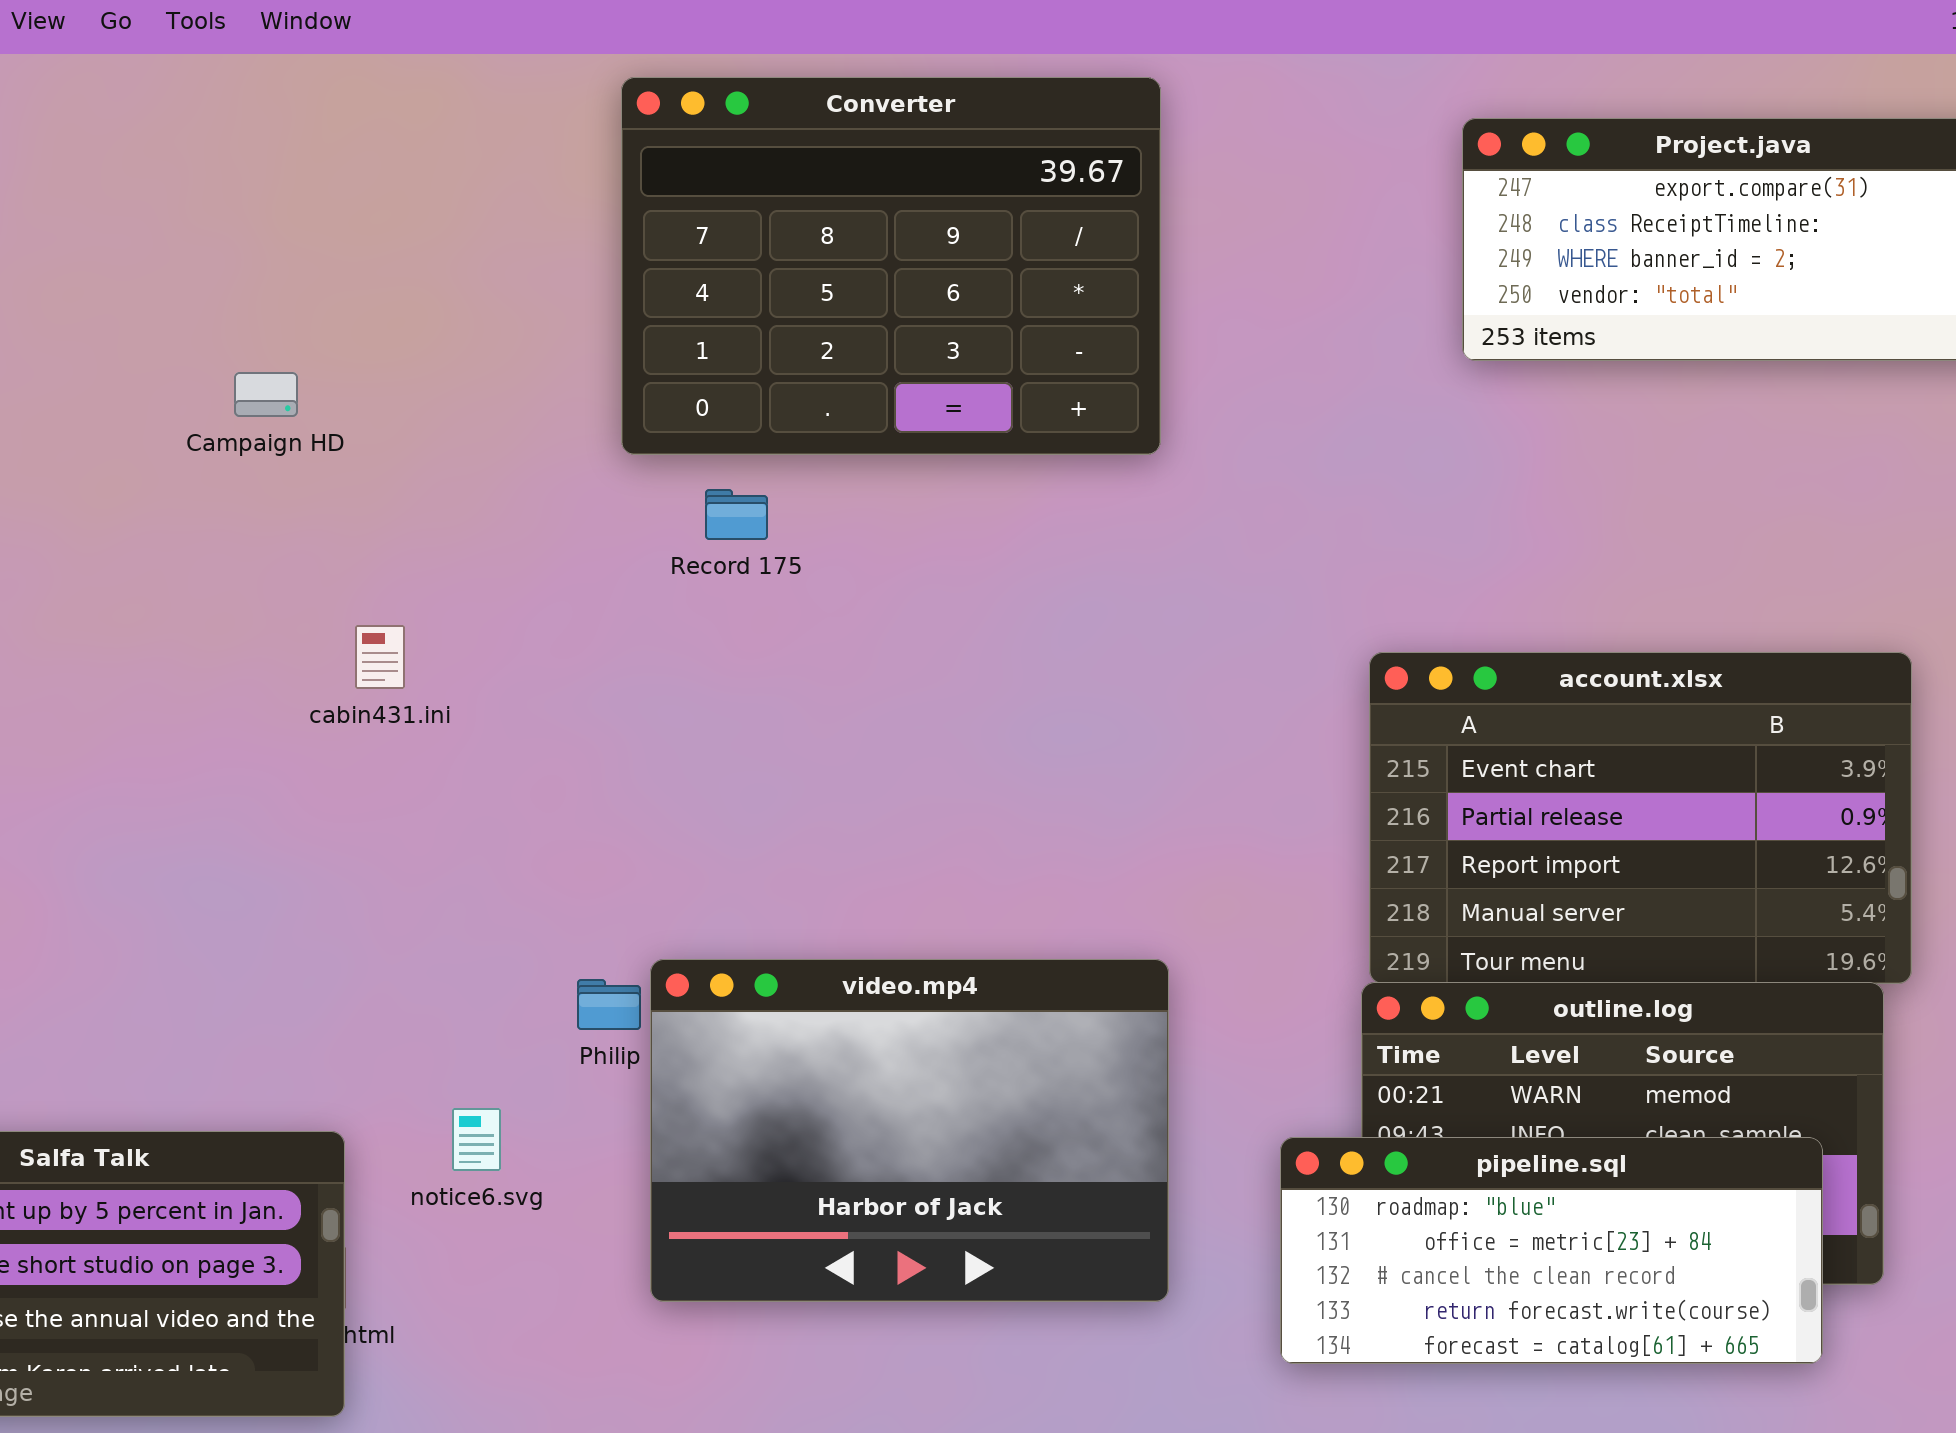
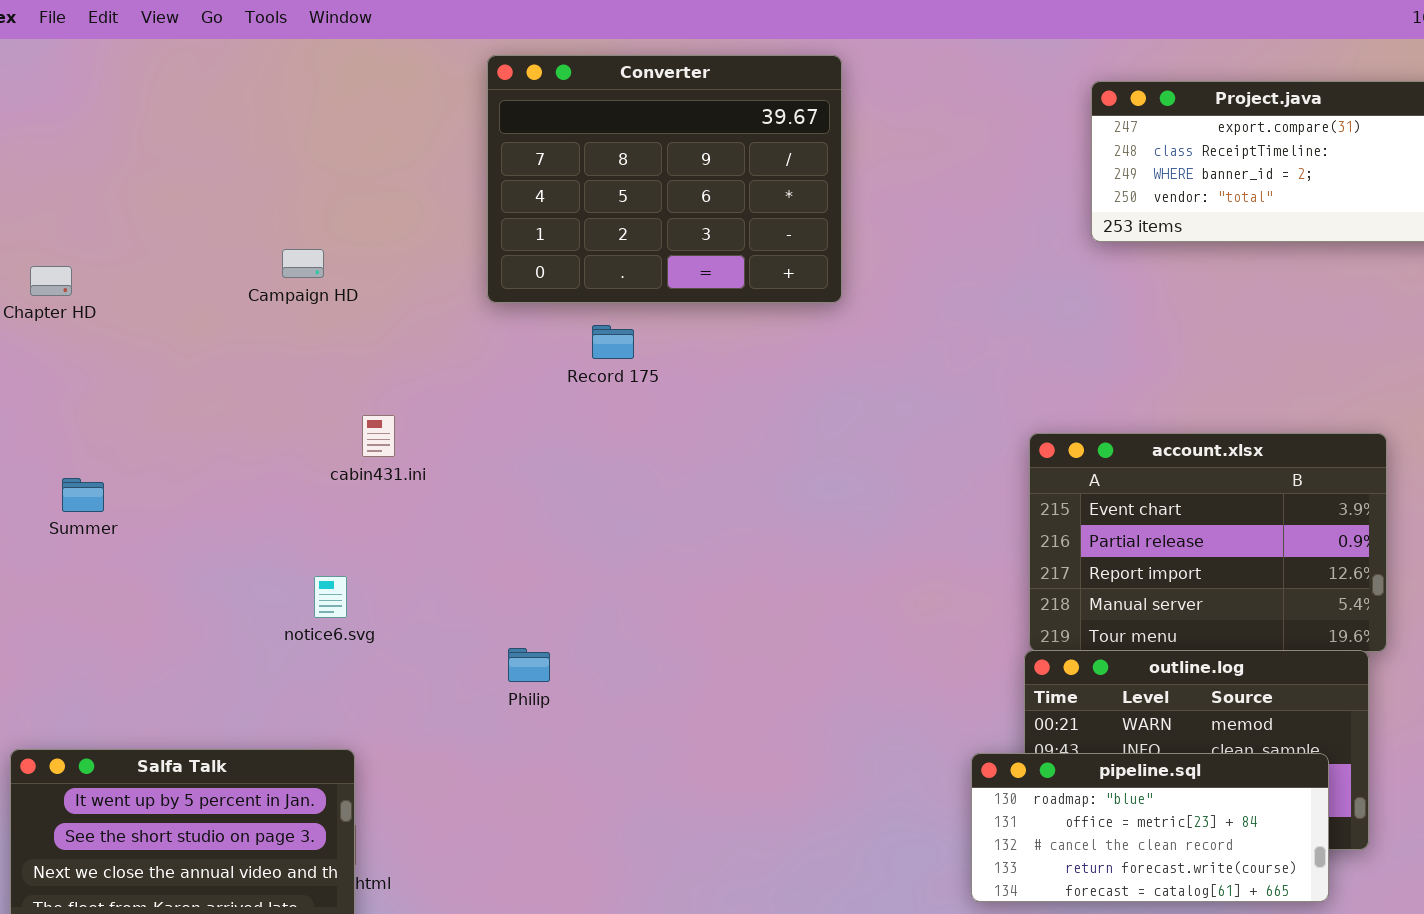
Converter: [621,77,1161,455] -> [487,55,842,303], moved
video.mp4: [650,959,1169,1302] -> none, closed
notice6.svg: [452,1108,501,1171] -> [314,576,347,618], moved

